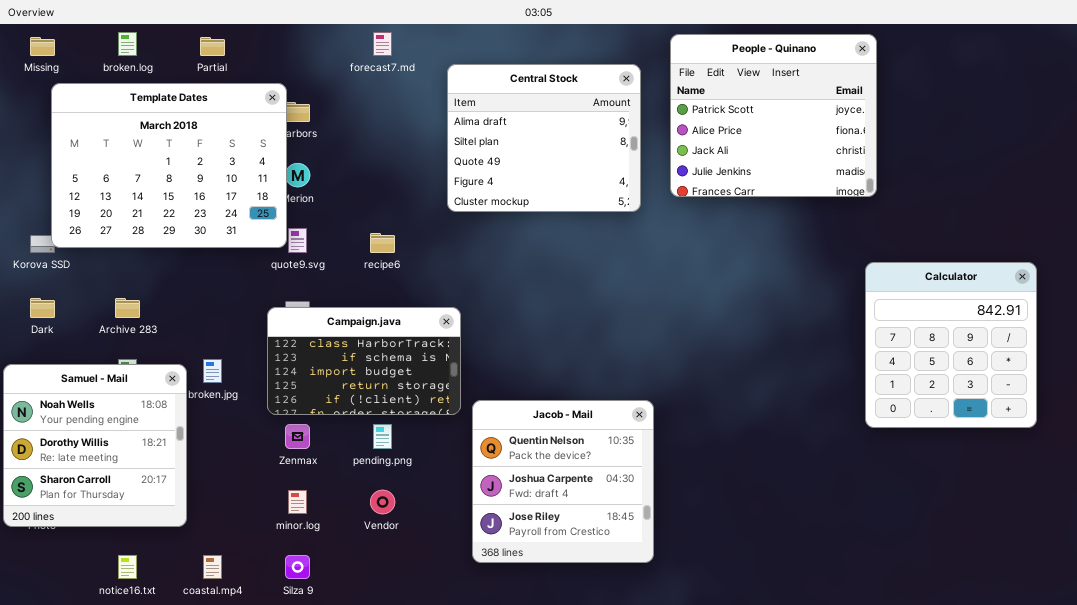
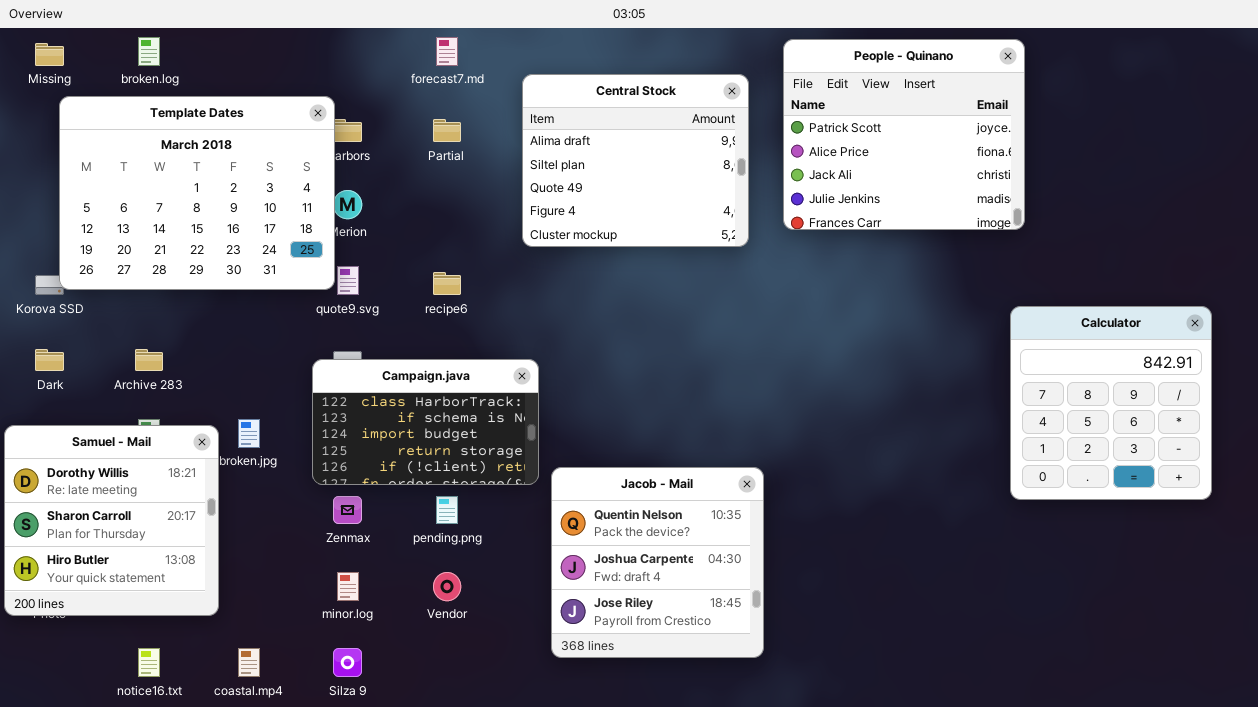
Partial: [200,37,225,56] -> [433,119,461,142], moved
Samuel - Mail: [3,364,187,527] -> [4,425,219,616], scrolled down 1 row

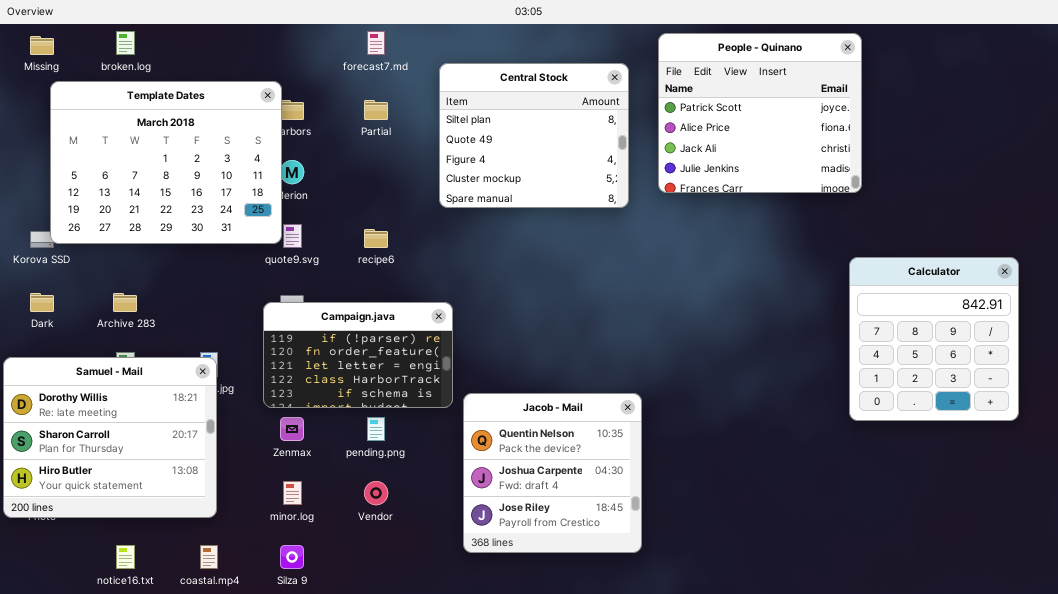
Central Stock: [522,74,749,247] -> [439,63,629,208], scrolled down 1 row
Campaign.java: [312,359,539,485] -> [263,302,453,408], scrolled up 3 rows
Samuel - Mail: [4,425,219,616] -> [3,357,217,518], resized

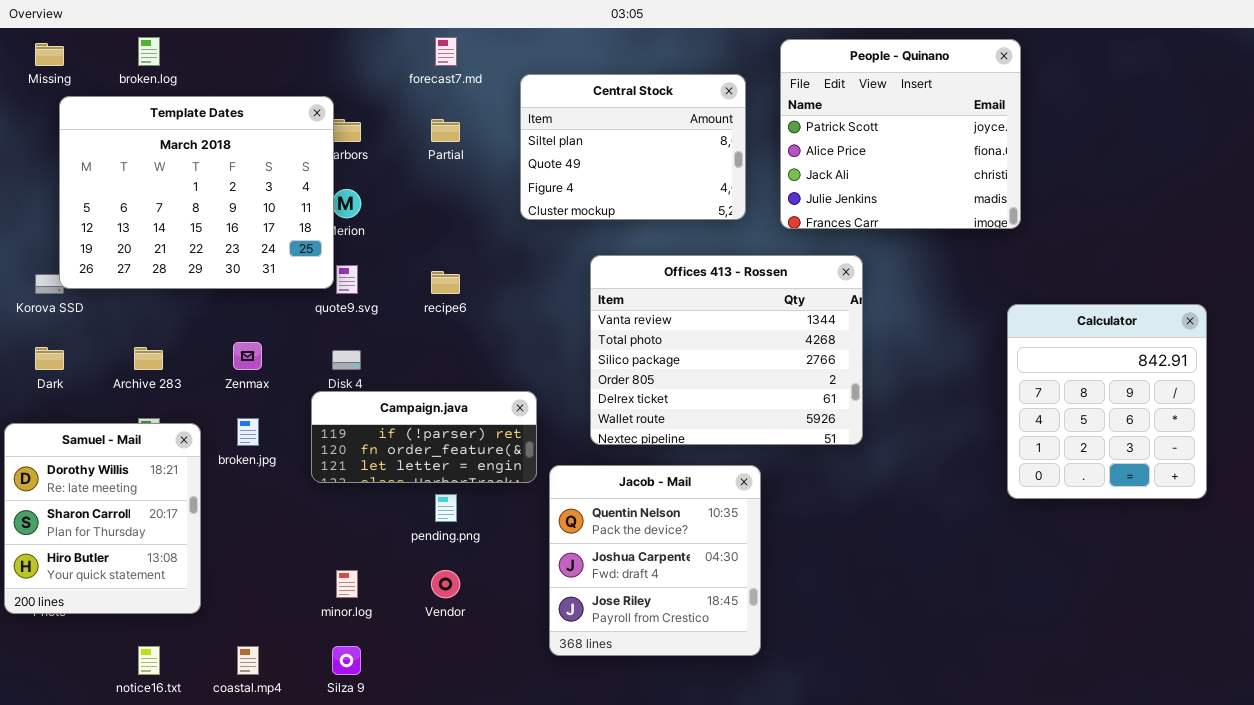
Central Stock: [439,63,629,208] -> [520,74,746,220], resized
Offices 413 - Rossen: none -> [590,255,863,445], opened
Campaign.java: [263,302,453,408] -> [311,391,537,483], resized
Samuel - Mail: [3,357,217,518] -> [4,423,201,614], resized
Zenmax: [280,417,304,441] -> [233,342,262,370], moved

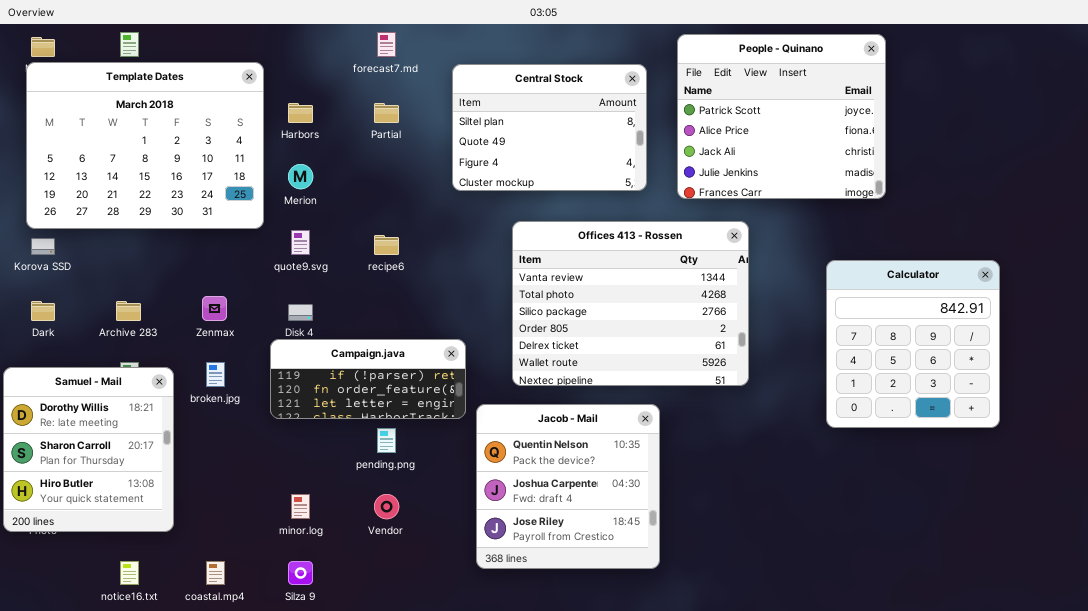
Template Dates: [59,96,334,289] -> [26,62,264,229], moved
Calculator: [1007,304,1207,499] -> [826,260,1000,428], moved

